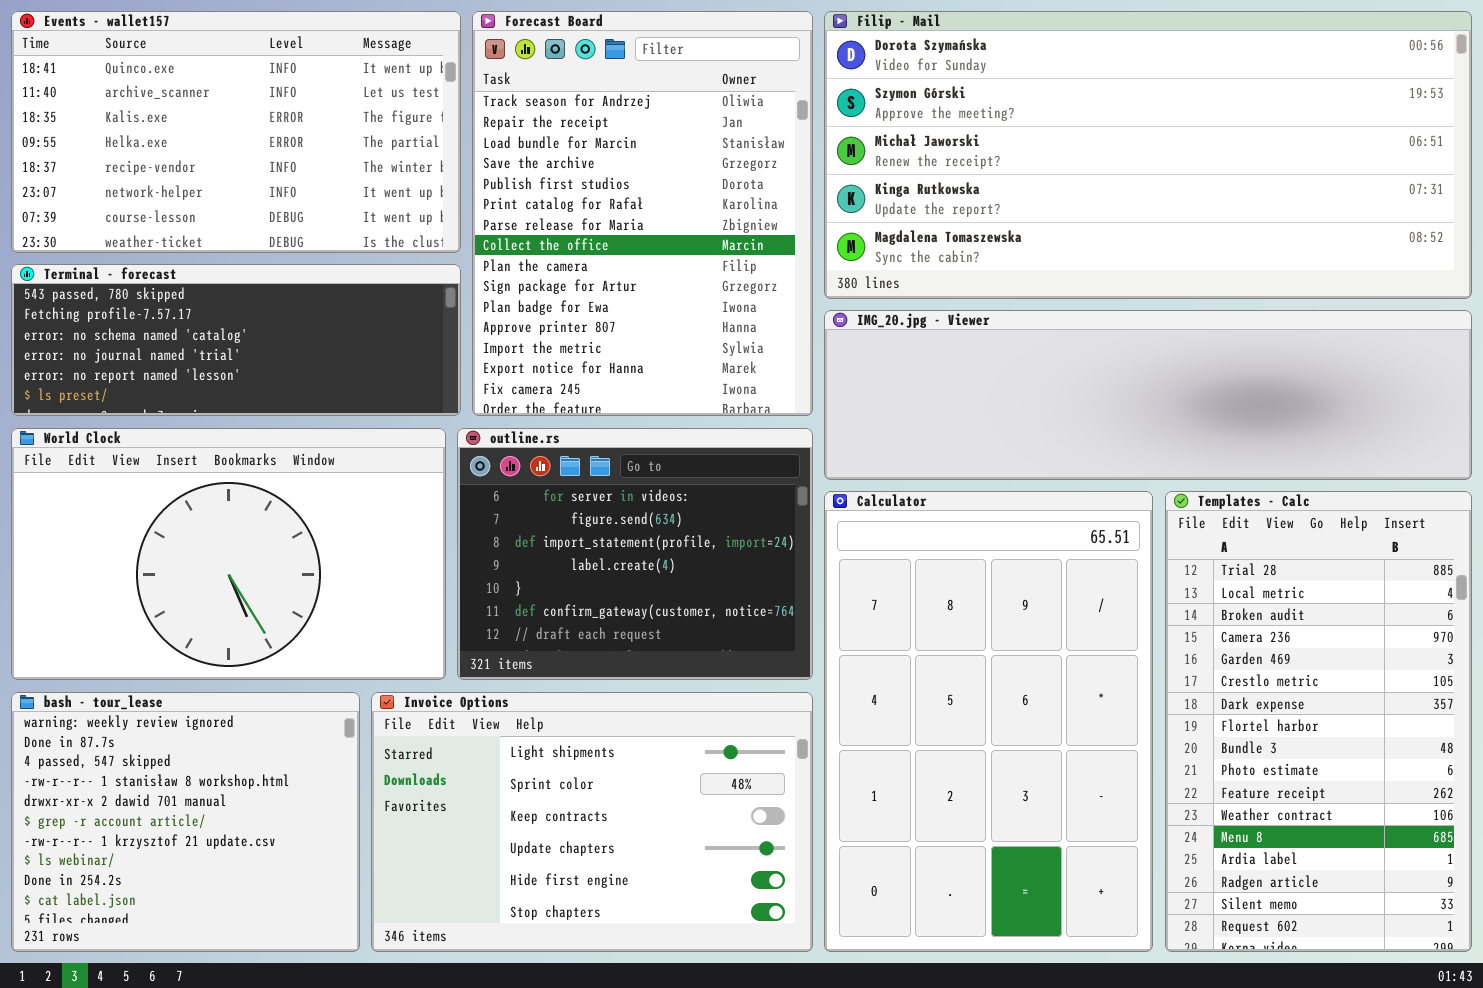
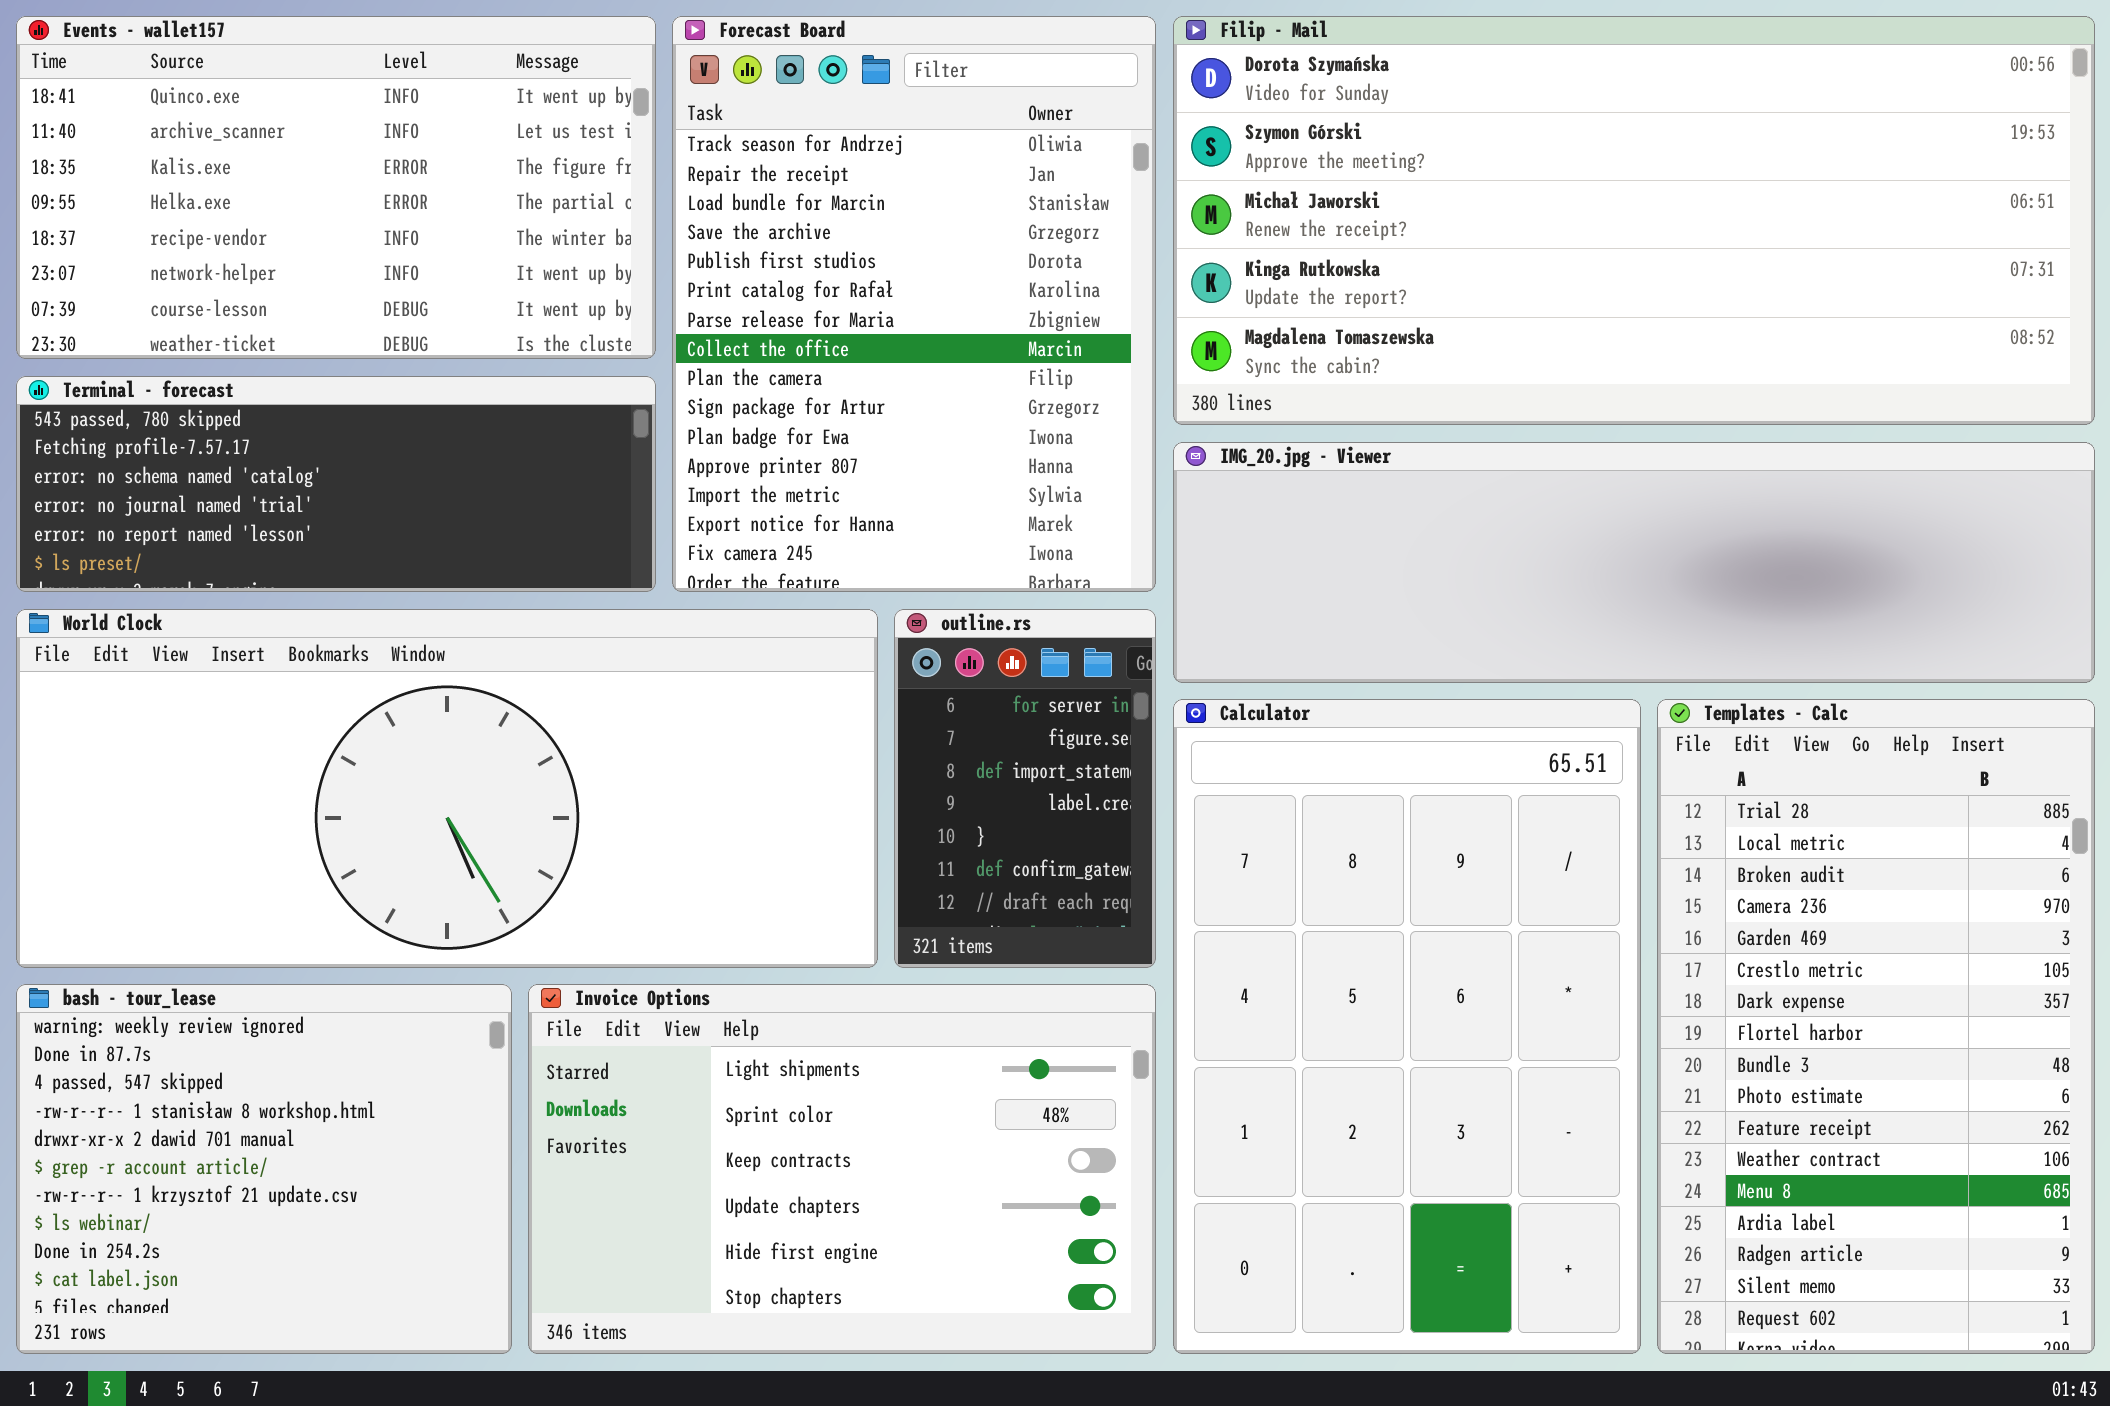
World Clock: [11,428,446,680] -> [16,609,878,968], resized
outline.rs: [457,428,813,680] -> [894,609,1156,968], resized

